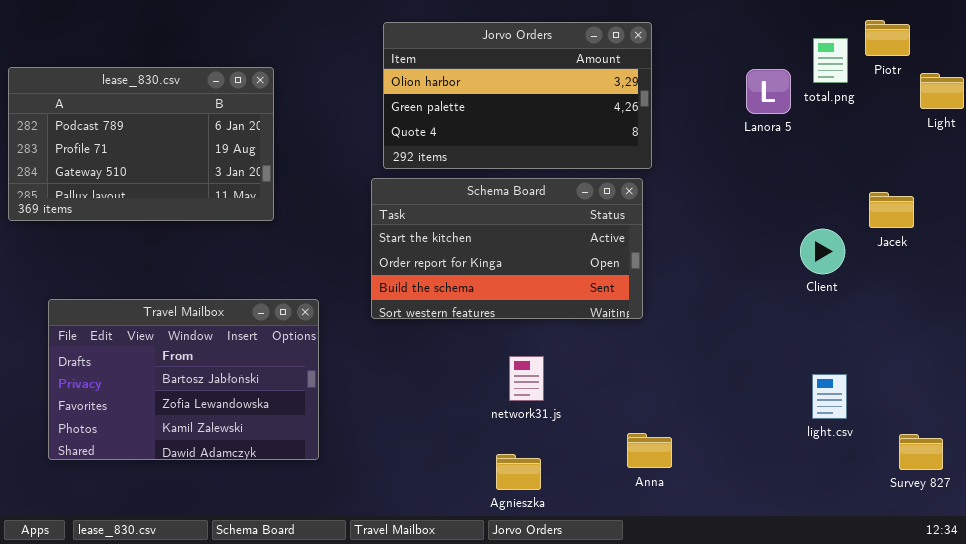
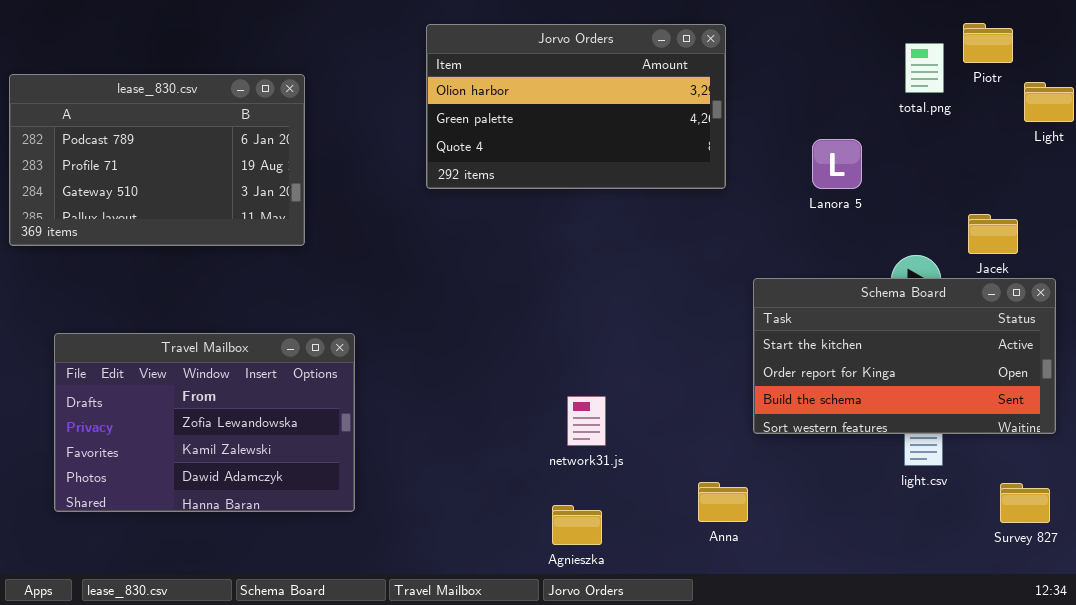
Lanora 5: [746,69,791,114] -> [812,139,862,189], moved
Schema Board: [371,178,643,319] -> [753,278,1056,434], moved
Travel Mailbox: [48,299,319,460] -> [54,333,355,512], scrolled down 1 row

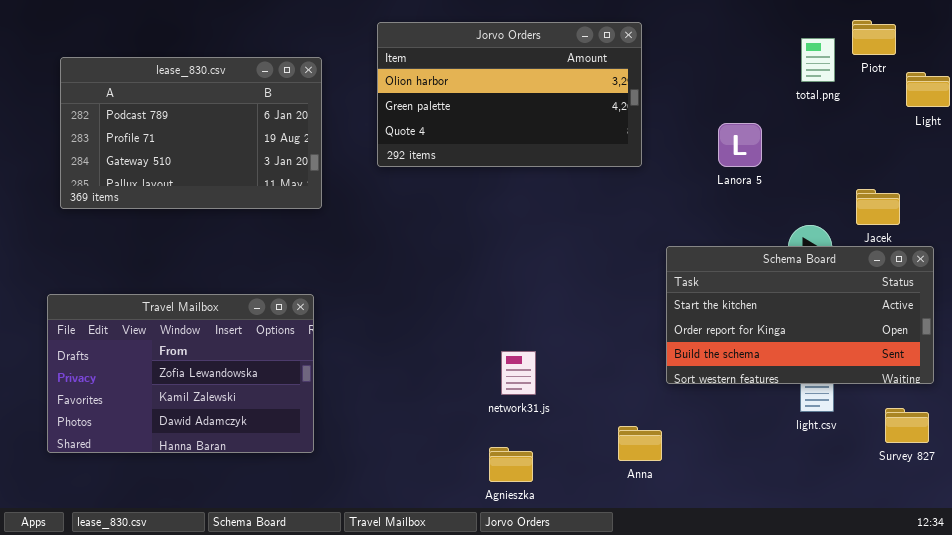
lease_830.csv: [9,74,305,246] -> [60,57,322,209], moved
Survey 827: [1000,483,1050,523] -> [885,408,929,443], moved

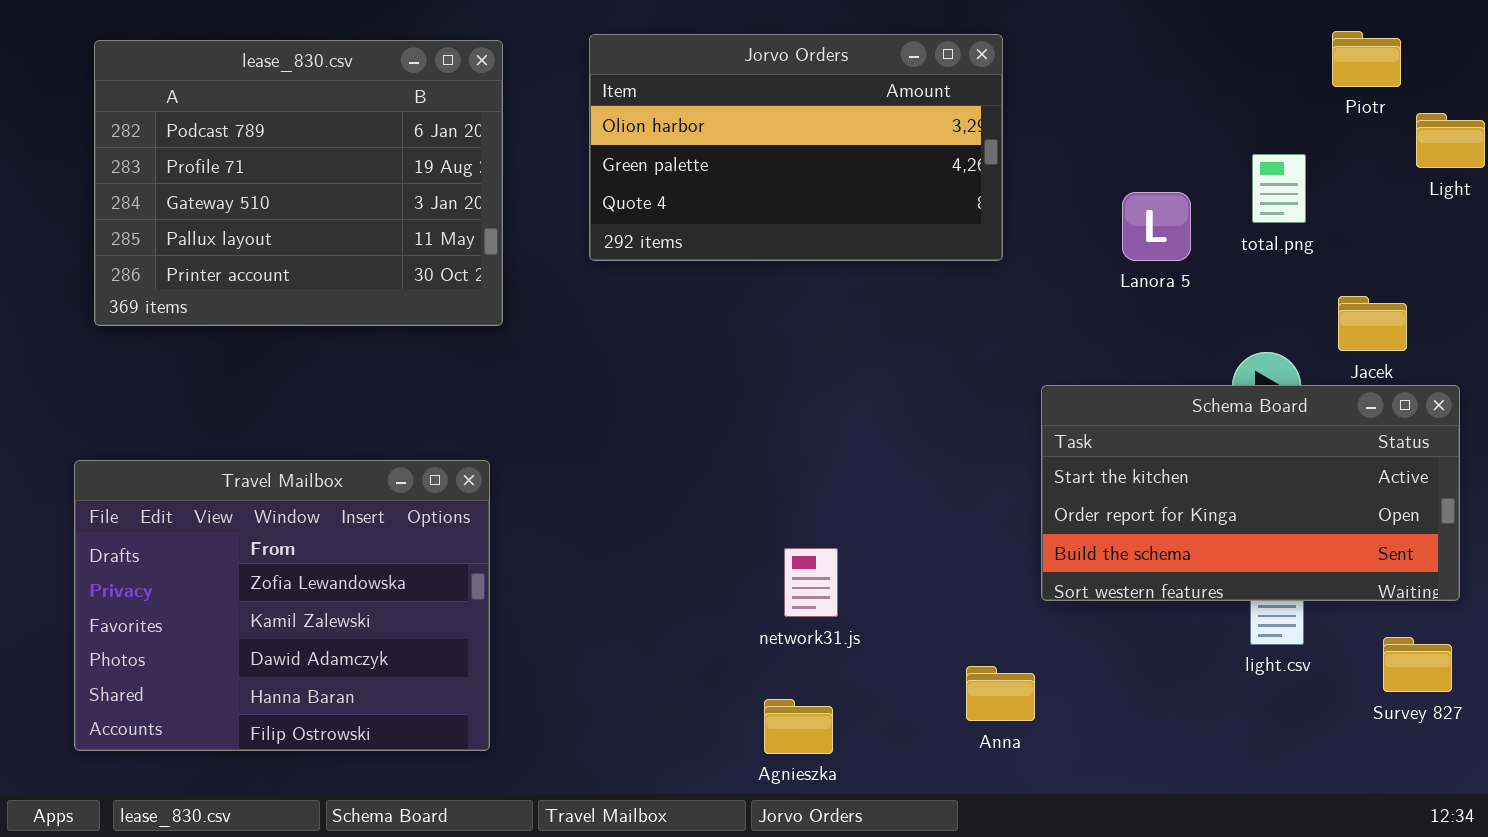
total.png: [801,38,835,82] -> [1252,154,1306,223], moved
lease_830.csv: [60,57,322,209] -> [94,40,503,326], resized
Travel Mailbox: [47,294,314,453] -> [74,460,490,751], resized

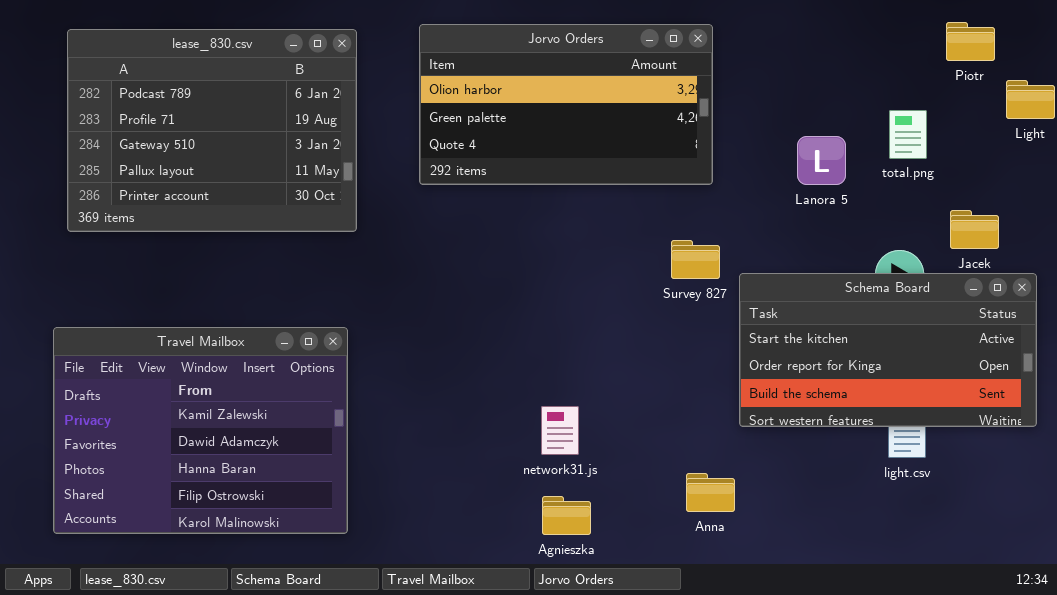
Travel Mailbox: [74,460,490,751] -> [53,327,348,534], scrolled down 1 row
network31.js: [784,548,838,617] -> [541,406,579,455], moved
Survey 827: [1383,637,1452,692] -> [671,240,720,279], moved

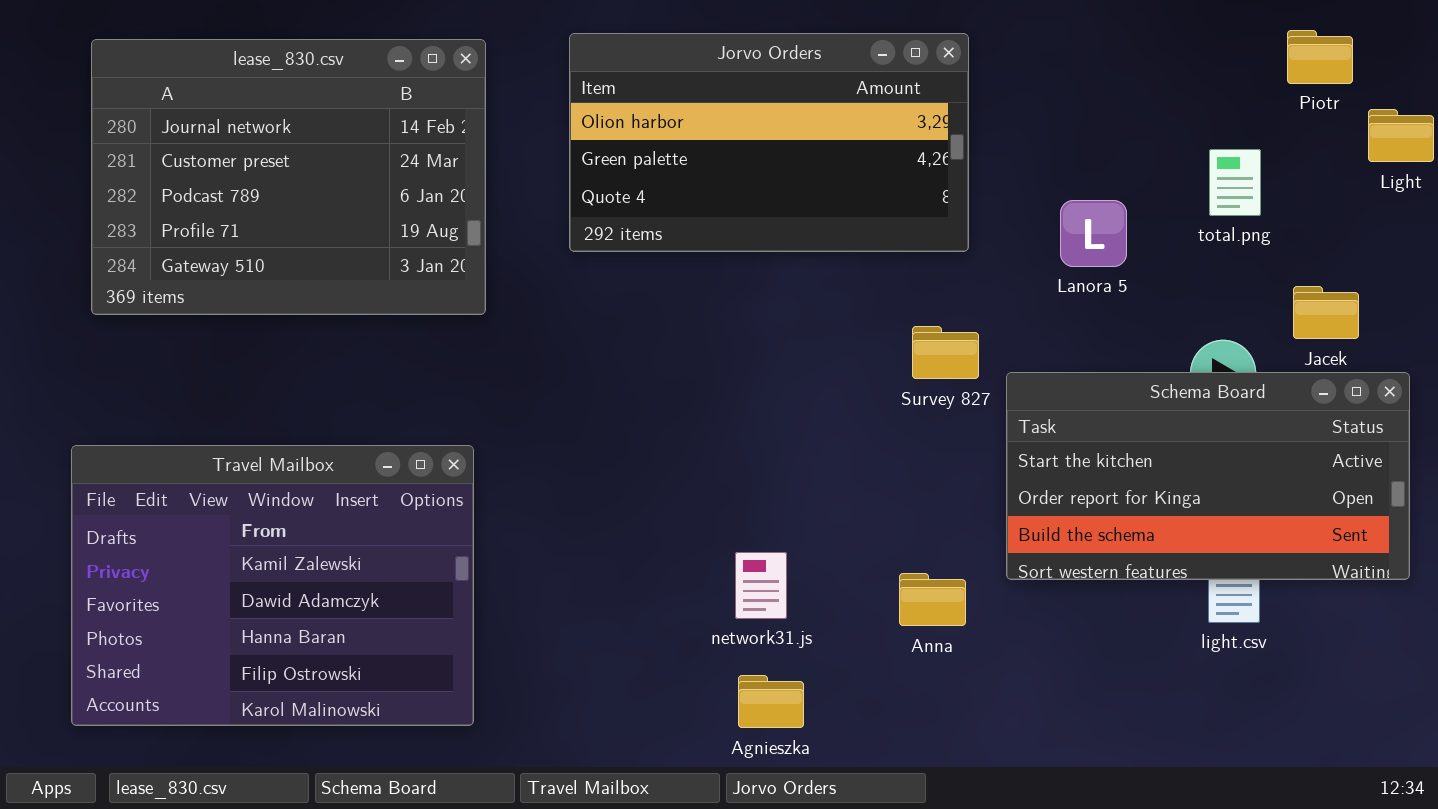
lease_830.csv: [67,29,357,232] -> [91,39,486,315], scrolled up 2 rows
Lanora 5: [797,136,846,185] -> [1060,200,1127,267], moved
Anna: [686,473,735,512] -> [899,573,966,626], moved

